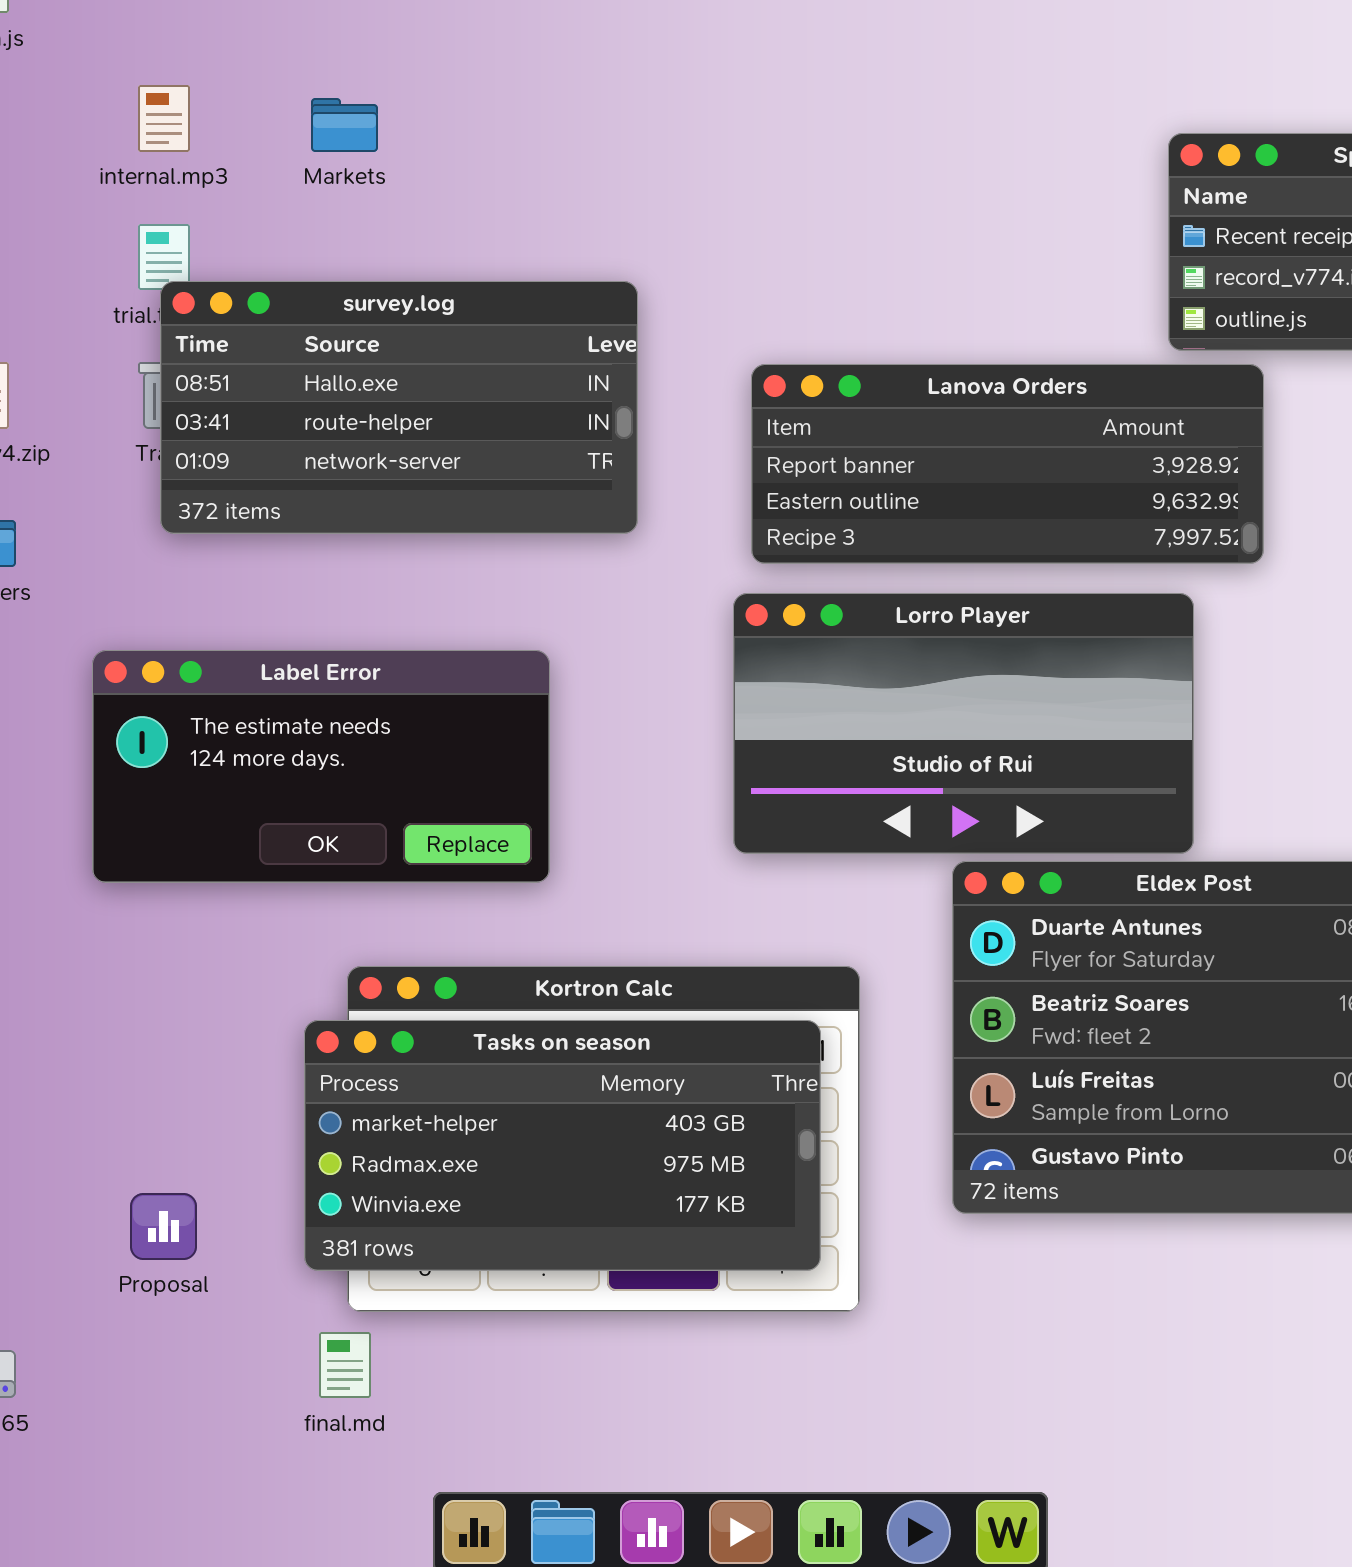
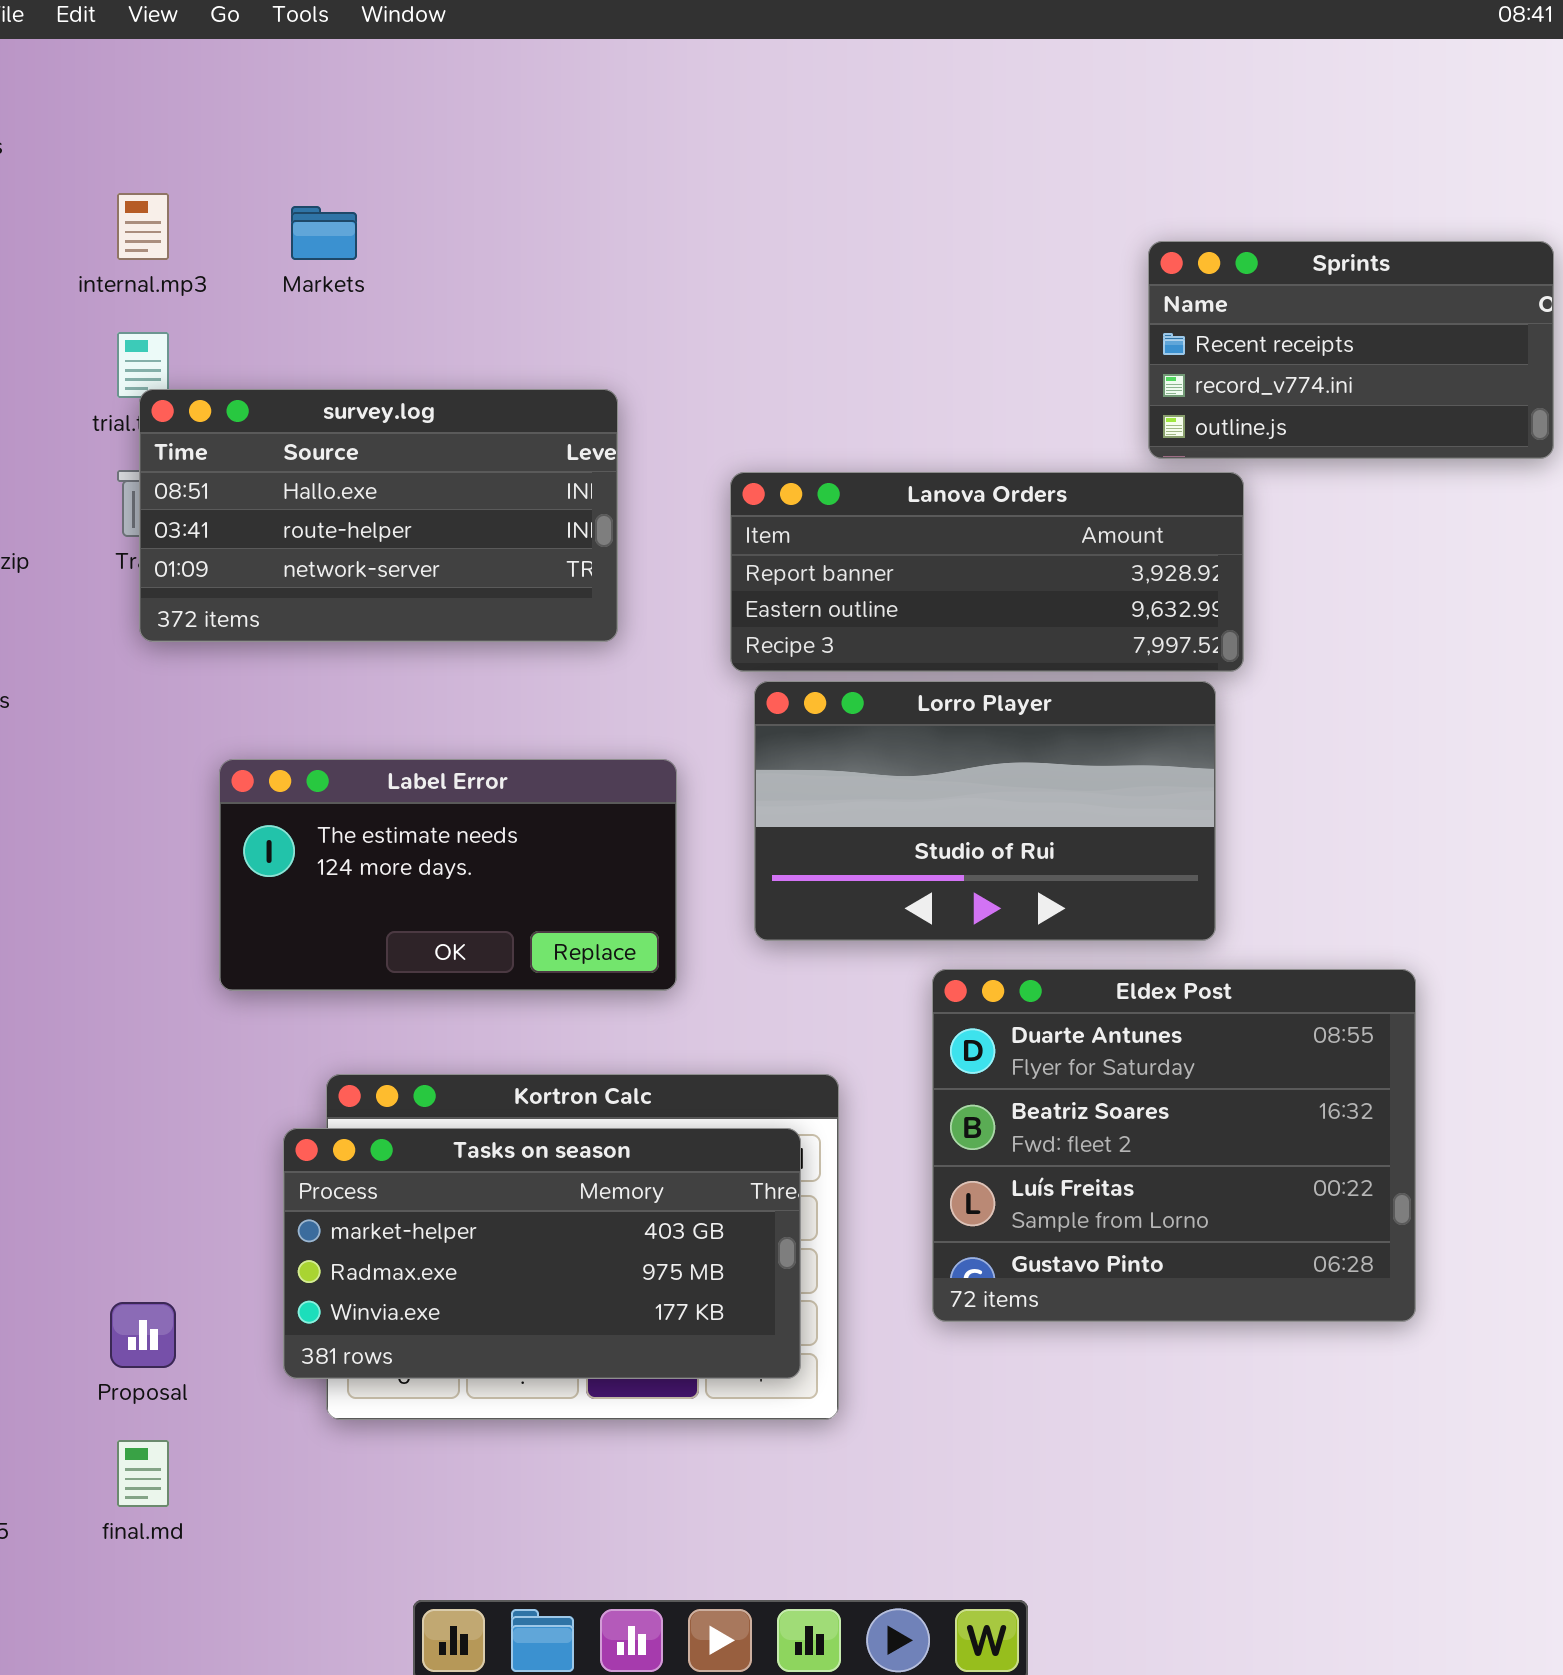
Lorro Player: [733,593,1194,854] -> [754,681,1216,941], moved
Label Error: [92,650,550,883] -> [219,759,677,991], moved
final.md: [319,1332,371,1398] -> [117,1440,169,1507], moved

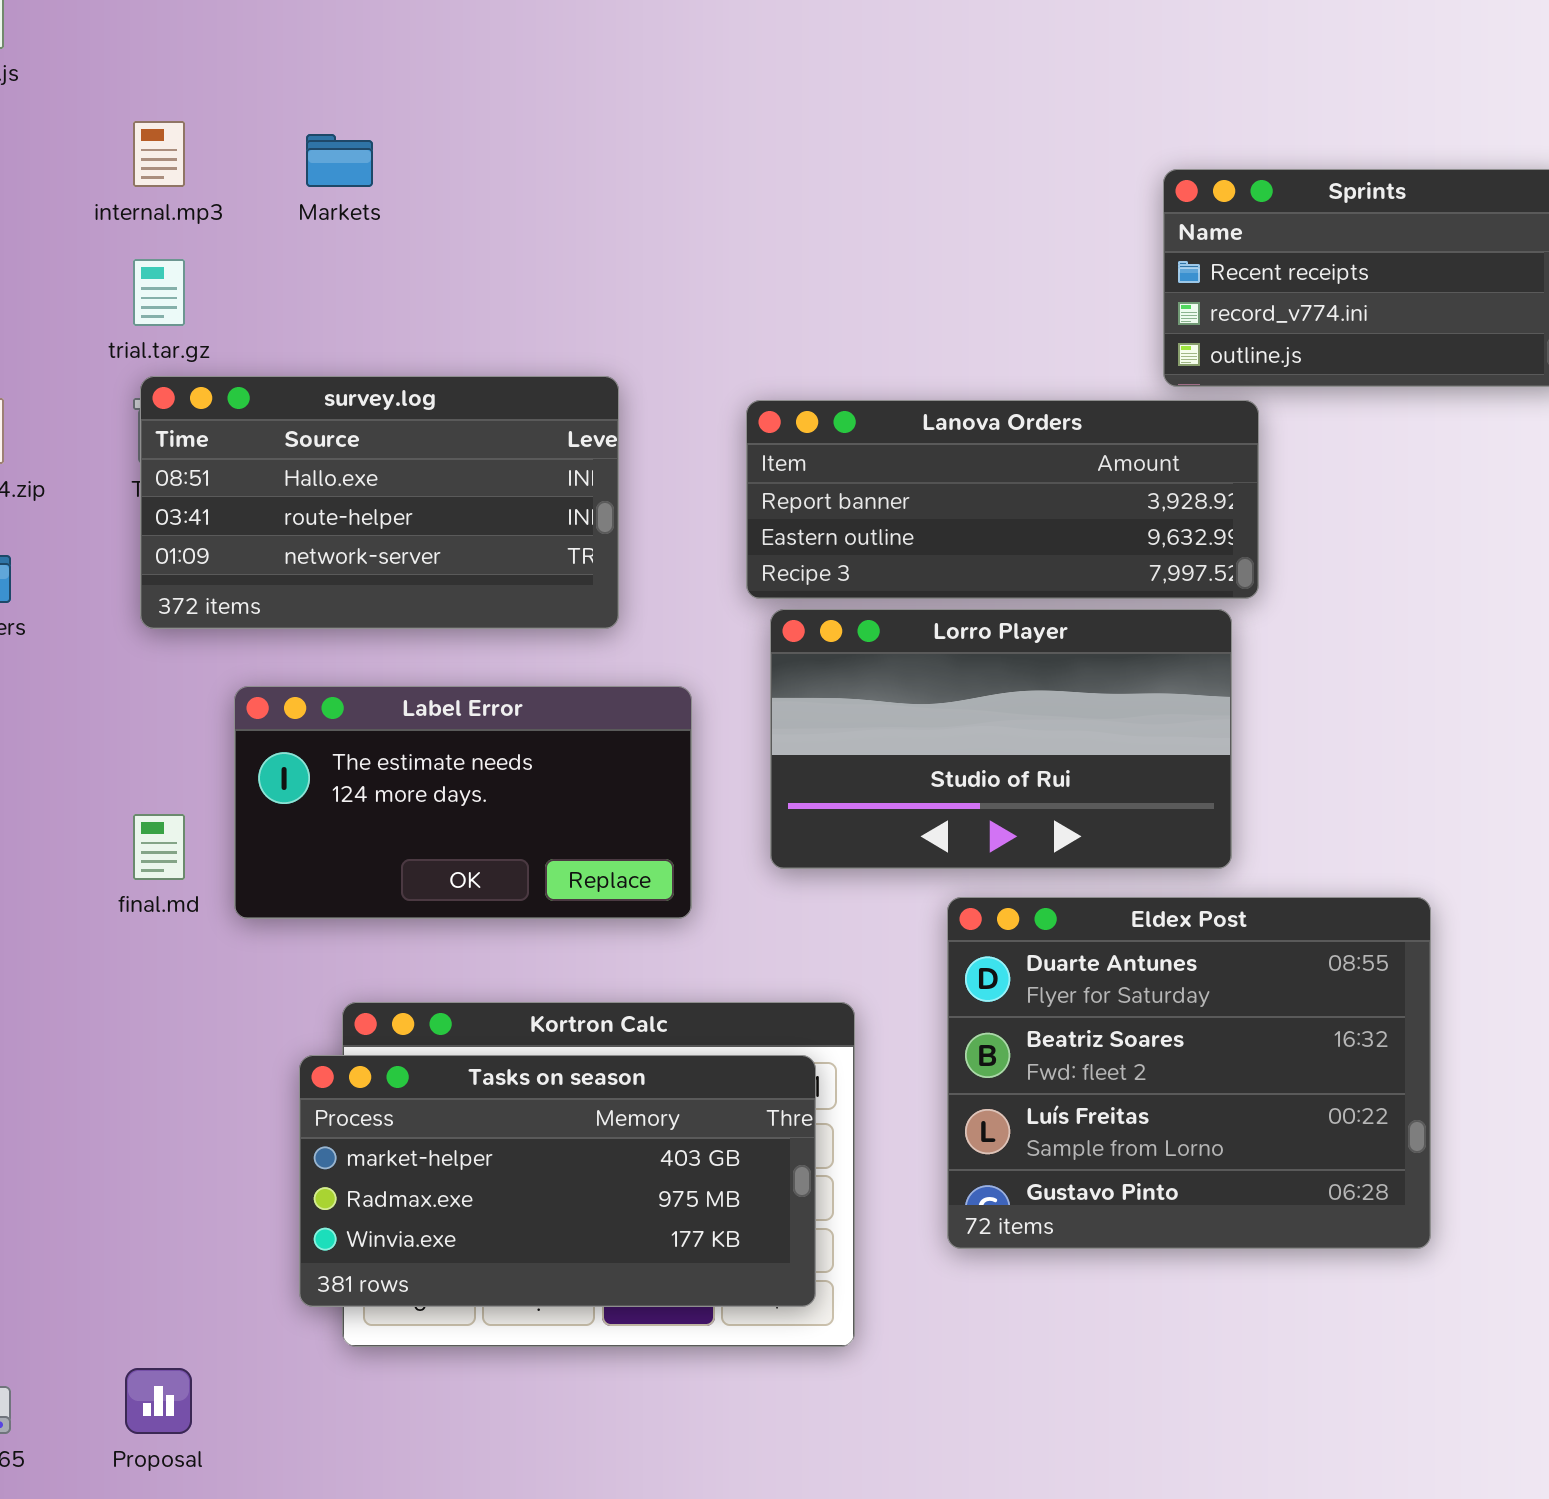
survey.log: [139,389,618,642] -> [140,376,619,629], moved
Proposal: [110,1302,176,1368] -> [125,1368,192,1434], moved
final.md: [117,1440,169,1507] -> [133,814,185,880], moved

